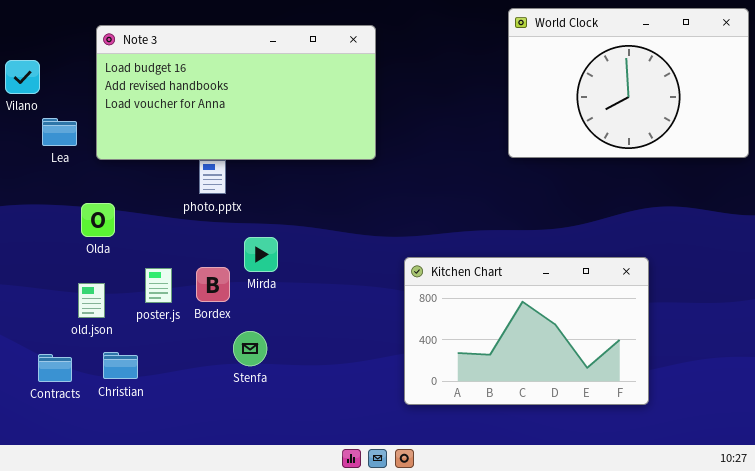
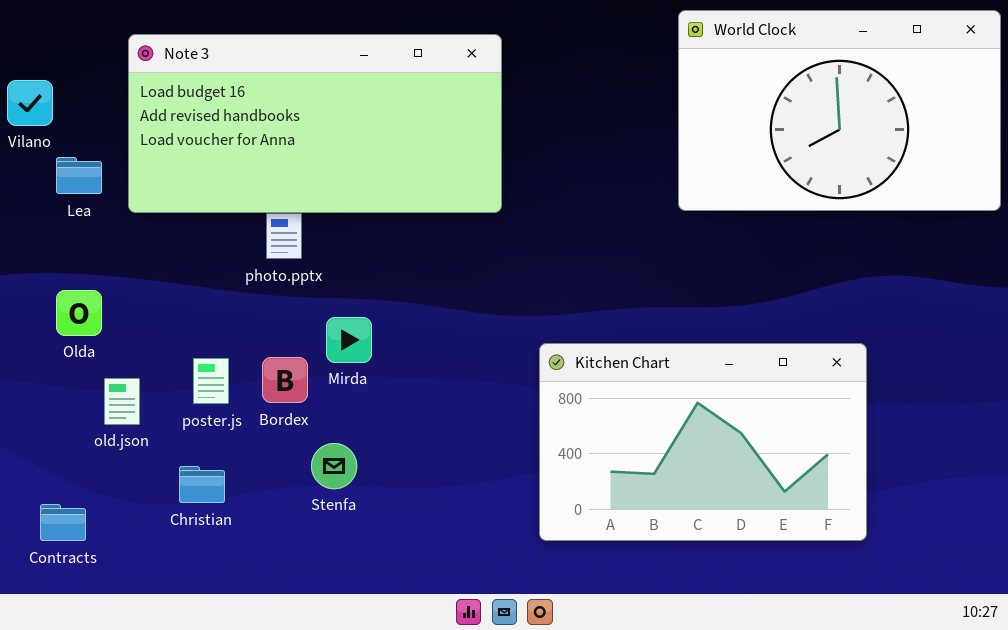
Olda: [81,203,115,237] -> [56,290,102,336], moved
Christian: [103,352,138,379] -> [179,466,225,503], moved
Contracts: [38,354,72,382] -> [40,504,86,541], moved

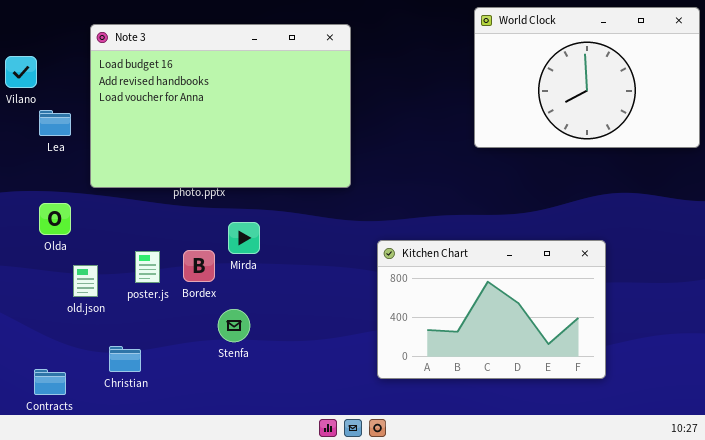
Note 3: [128,34,502,213] -> [90,24,351,188], resized
Christian: [179,466,225,503] -> [109,346,141,372], moved
Contracts: [40,504,86,541] -> [34,369,66,395], moved

